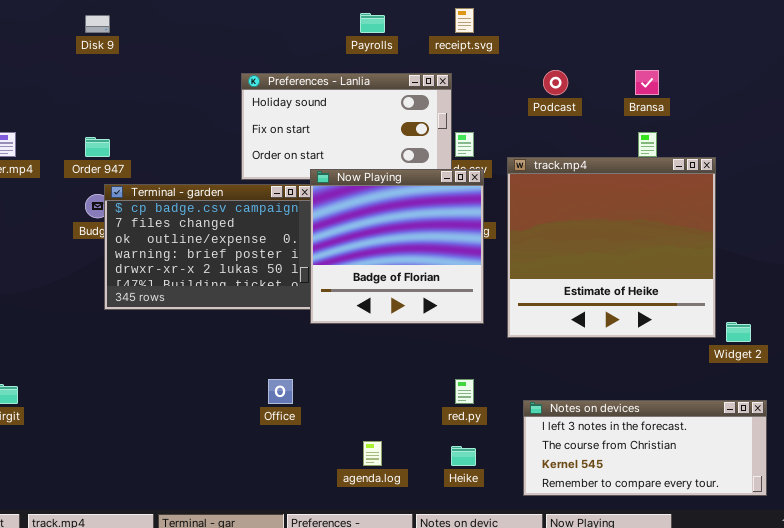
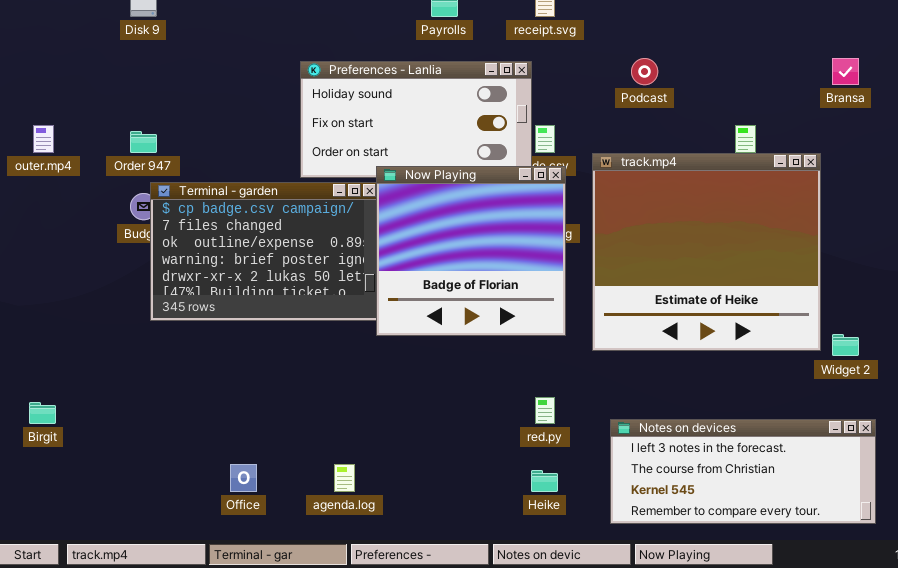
Bransa: [635,70,659,95] -> [832,58,859,85], moved
Office: [268,379,293,404] -> [230,464,257,492], moved
agenda.log: [363,441,382,466] -> [334,464,355,492], moved

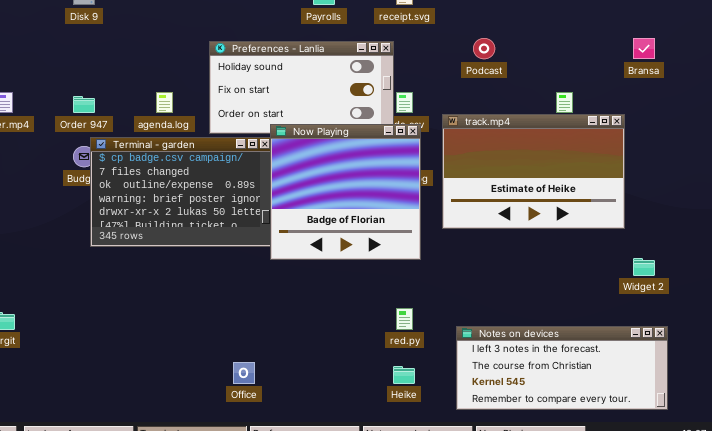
track.mp4: [592,153,821,351] -> [442,114,625,229], resized
Office: [230,464,257,492] -> [233,362,255,384], moved
agenda.log: [334,464,355,492] -> [156,92,173,113], moved

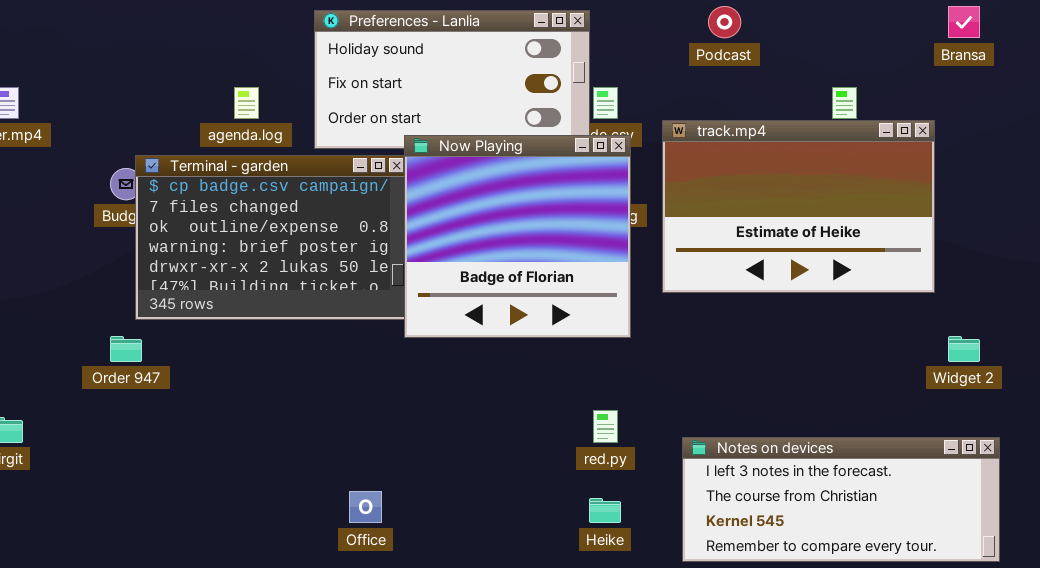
Order 947: [73,96,95,113] -> [110,336,142,362], moved

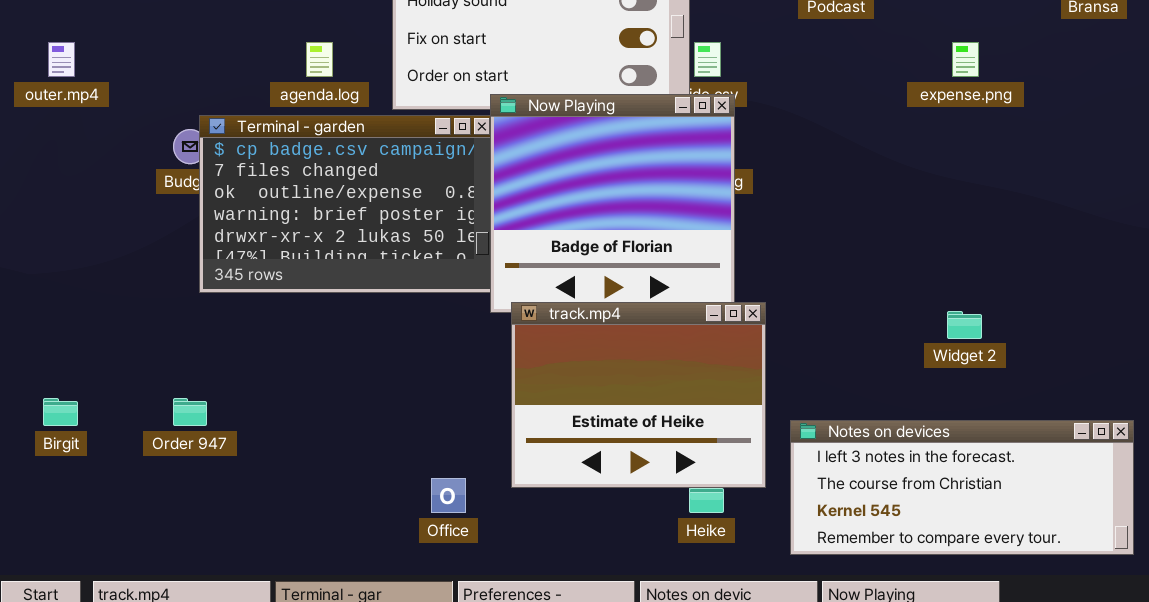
track.mp4: [662,120,935,293] -> [511,302,766,488], moved, resized
Order 947: [110,336,142,362] -> [173,398,207,426], moved
Widget 2: [948,336,980,362] -> [947,311,982,339], moved

